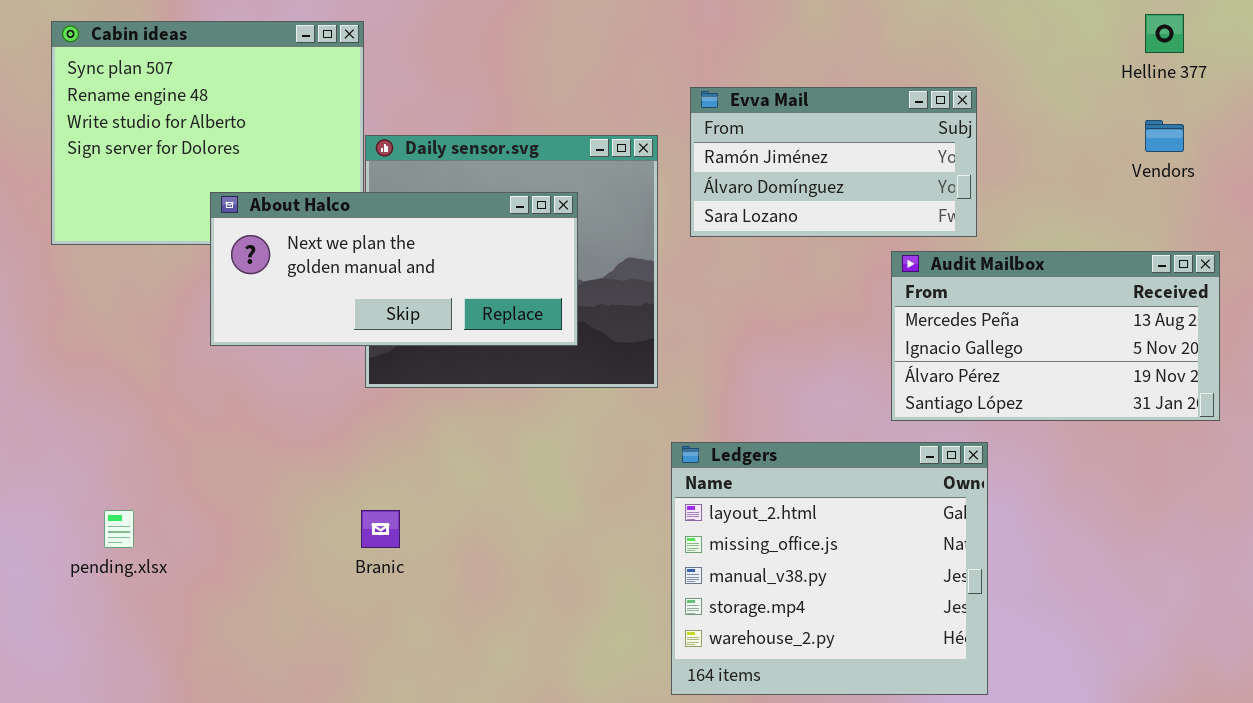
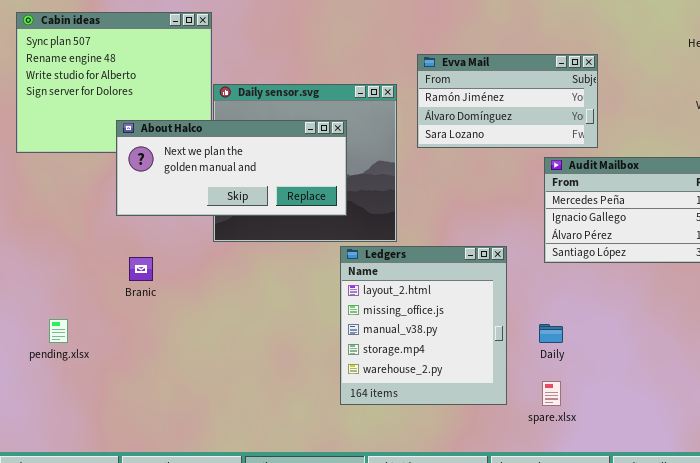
Ledgers: [671,442,988,695] -> [340,246,507,405], moved, resized
Branic: [361,510,400,548] -> [129,257,153,281], moved

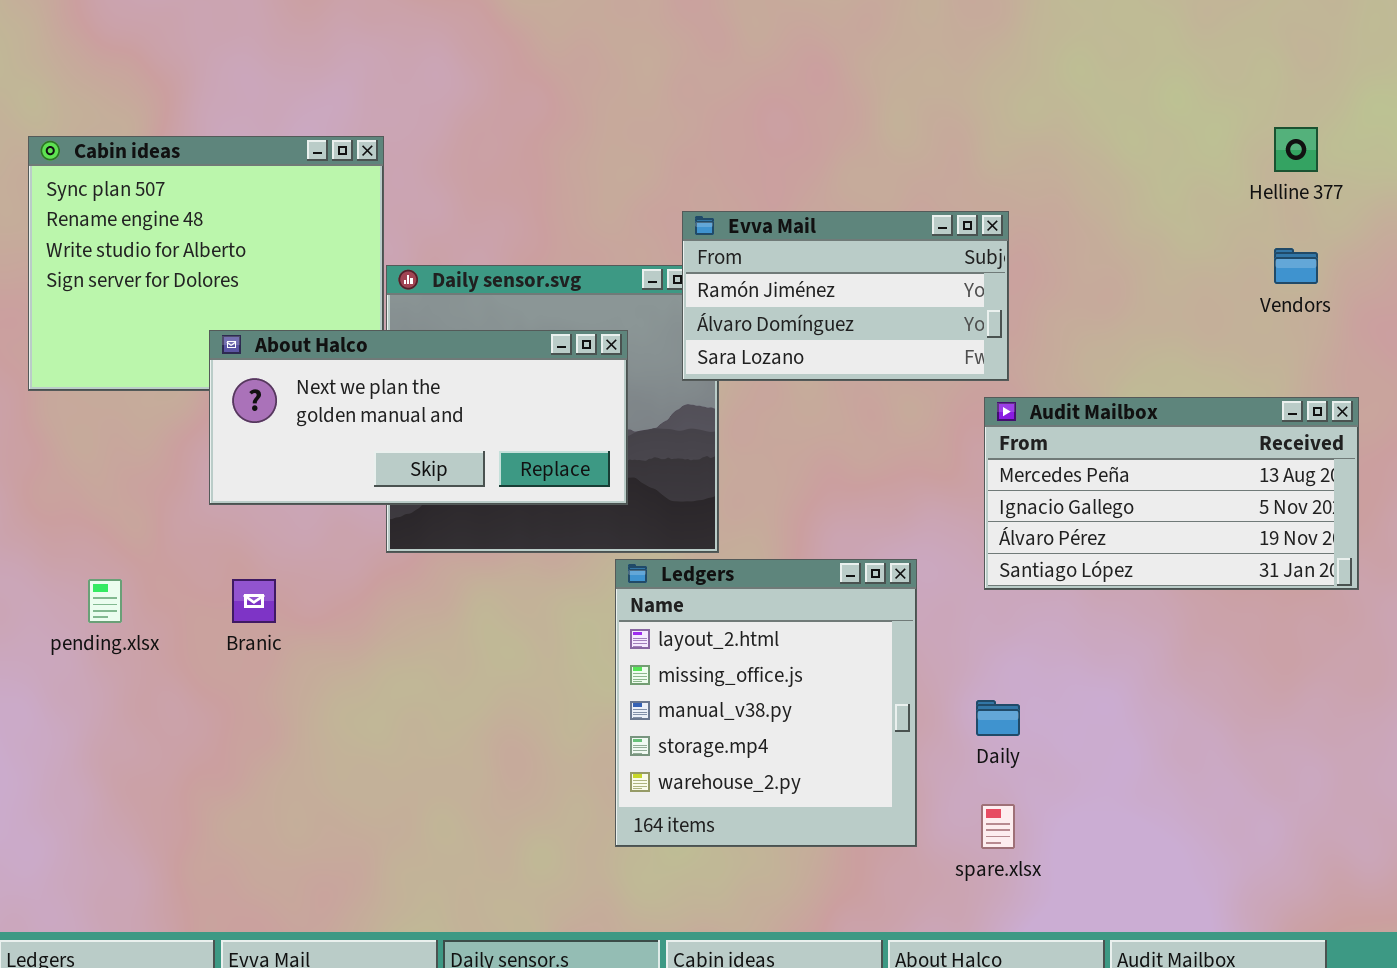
Evva Mail: [417,54,598,148] -> [682,211,1009,381], moved
pending.xlsx: [49,319,68,343] -> [88,579,122,623], moved

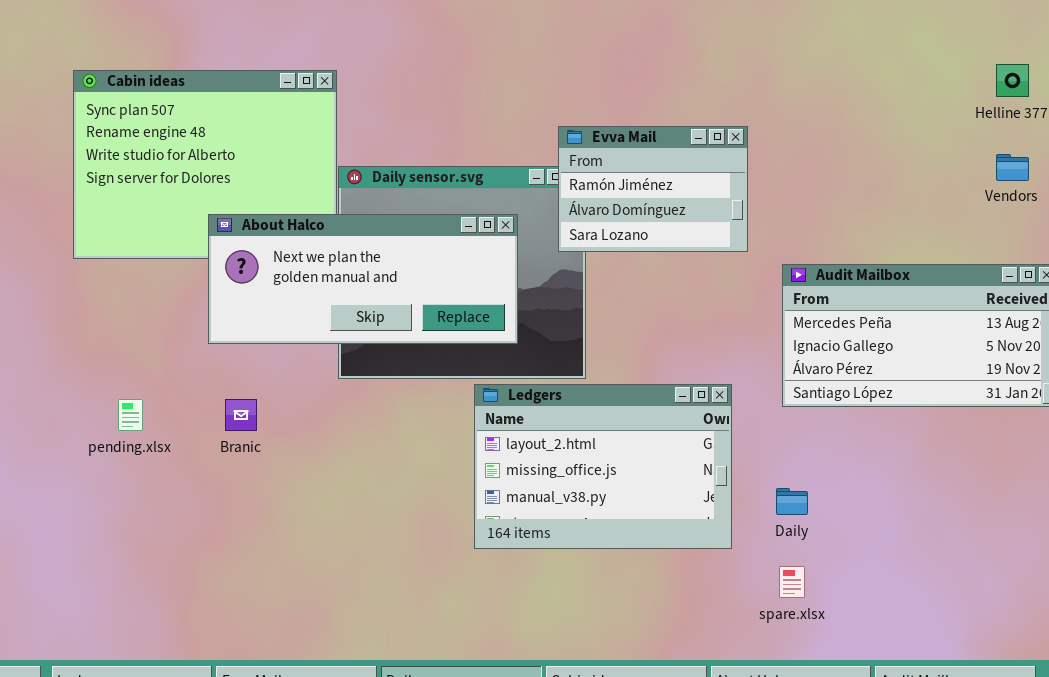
Evva Mail: [682,211,1009,381] -> [558,126,748,252], resized
Ledgers: [615,559,917,847] -> [474,384,732,549], resized

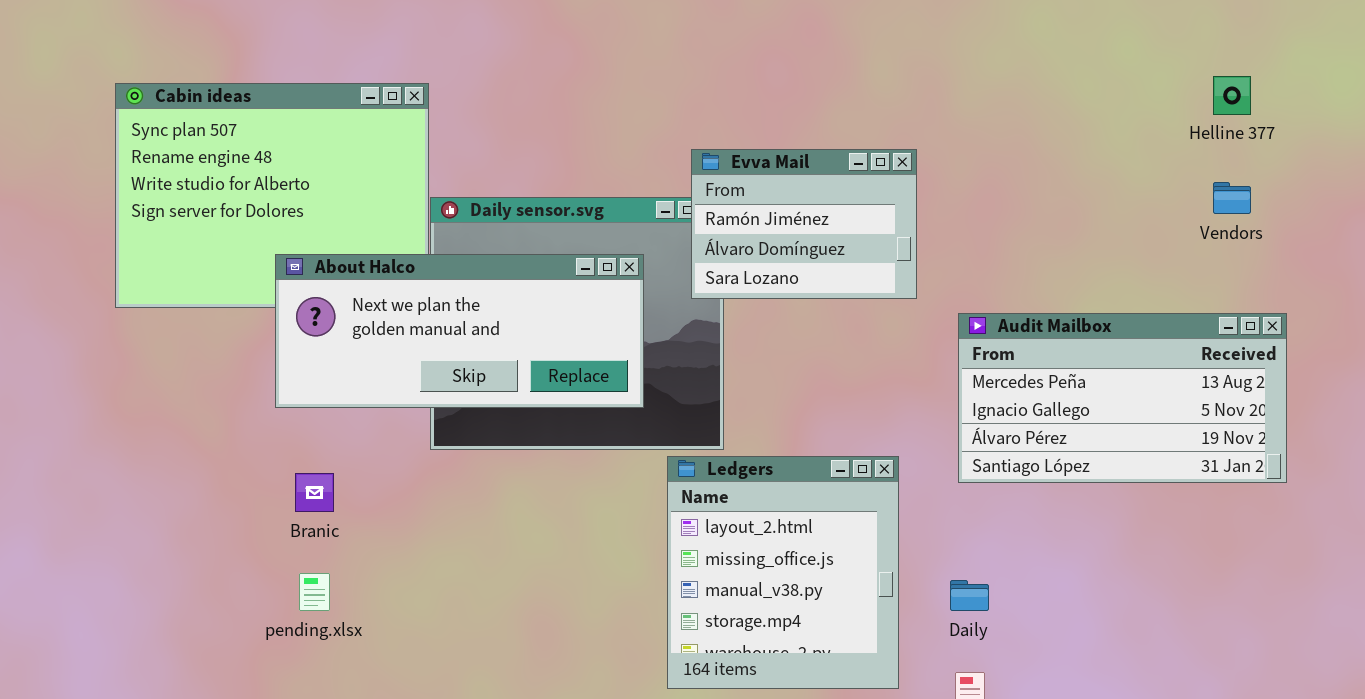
Ledgers: [474,384,732,549] -> [667,456,899,689], resized
pending.xlsx: [118,399,143,431] -> [299,573,330,611], moved

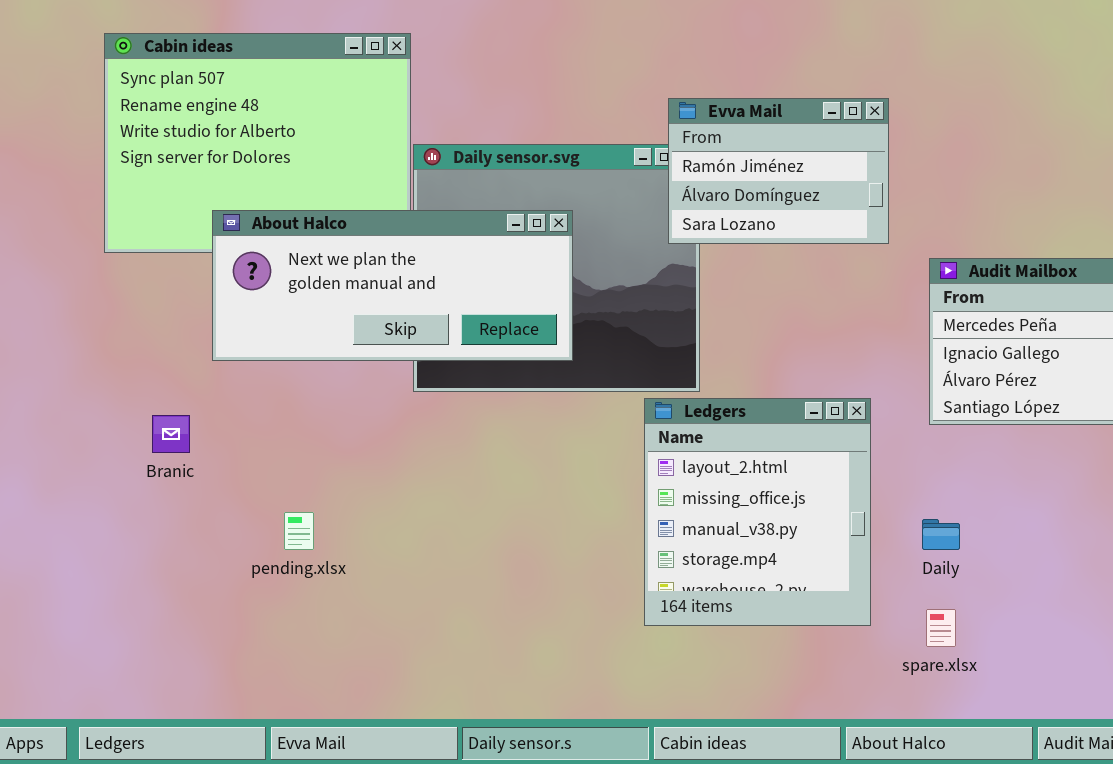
About Halco: [275,254,644,408] -> [212,210,573,361], moved
Branic: [295,473,334,512] -> [152,415,190,453], moved

